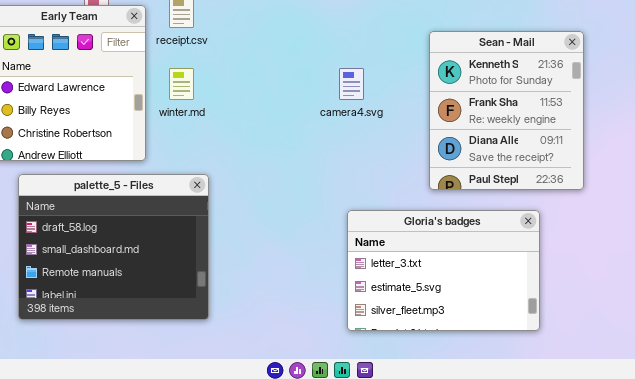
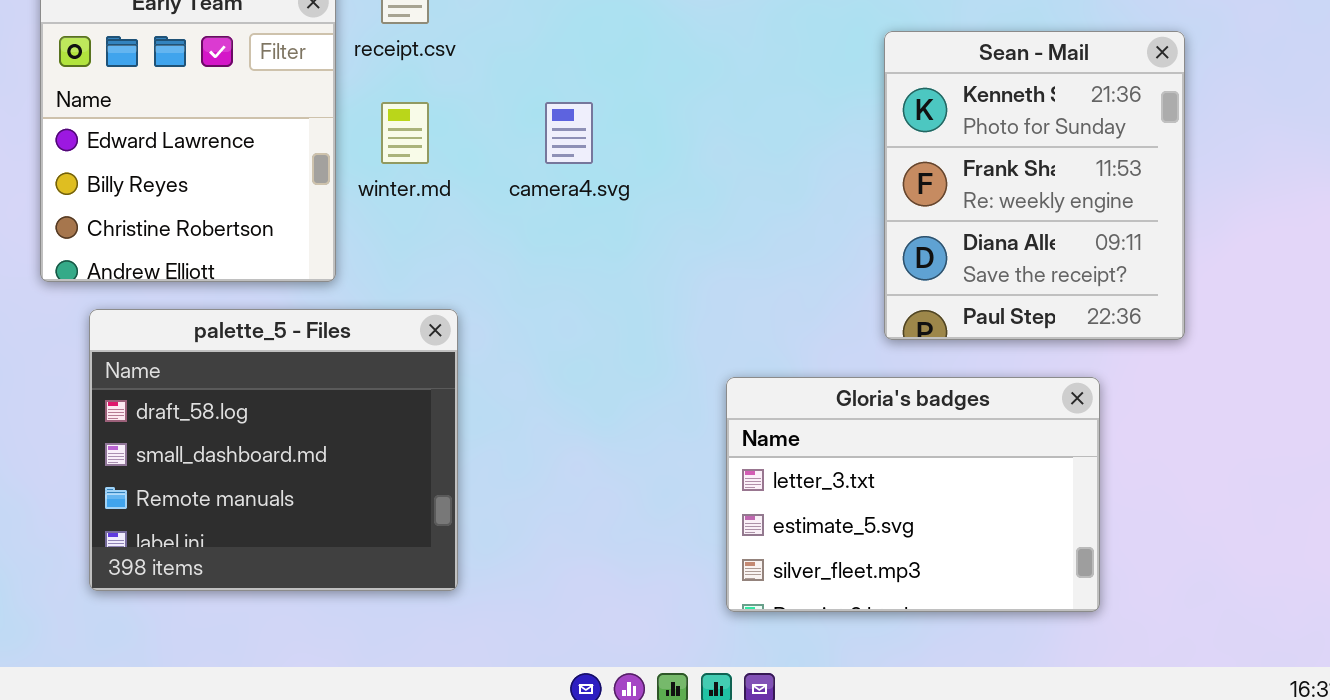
camera4.svg: [339,68,364,100] -> [545,102,593,164], moved

